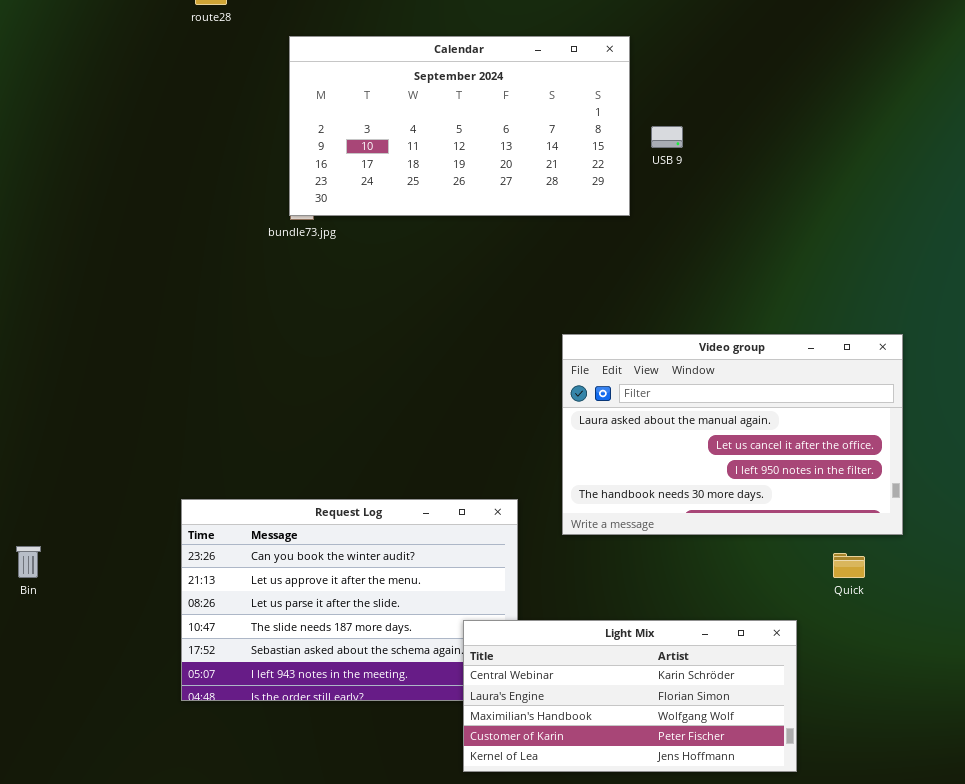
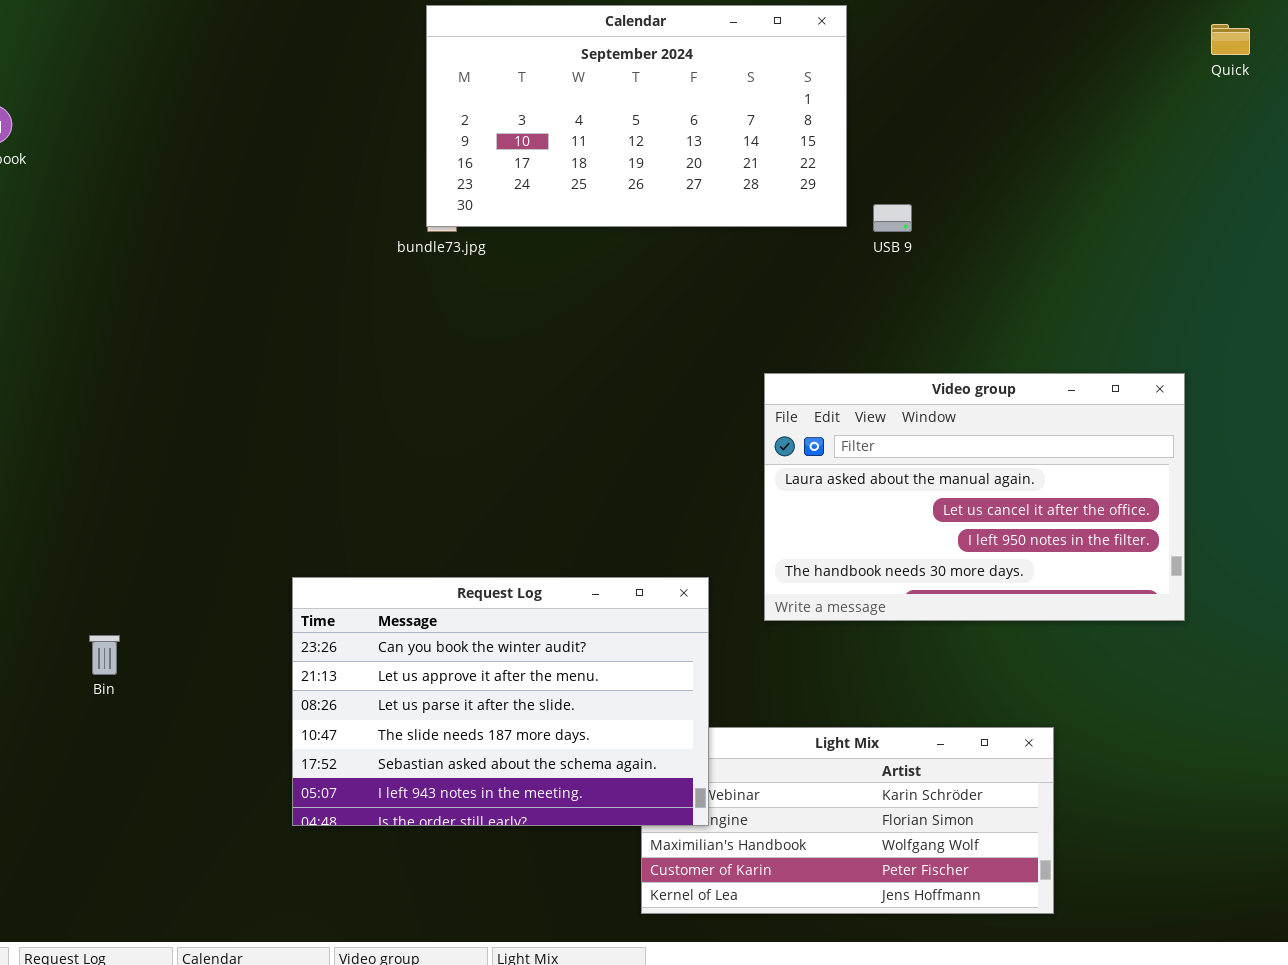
USB 9: [651,126,683,148] -> [873,204,912,232], moved
Request Log: [181,499,518,701] -> [292,577,709,826], raised
Quick: [833,553,865,578] -> [1211,24,1250,55], moved

